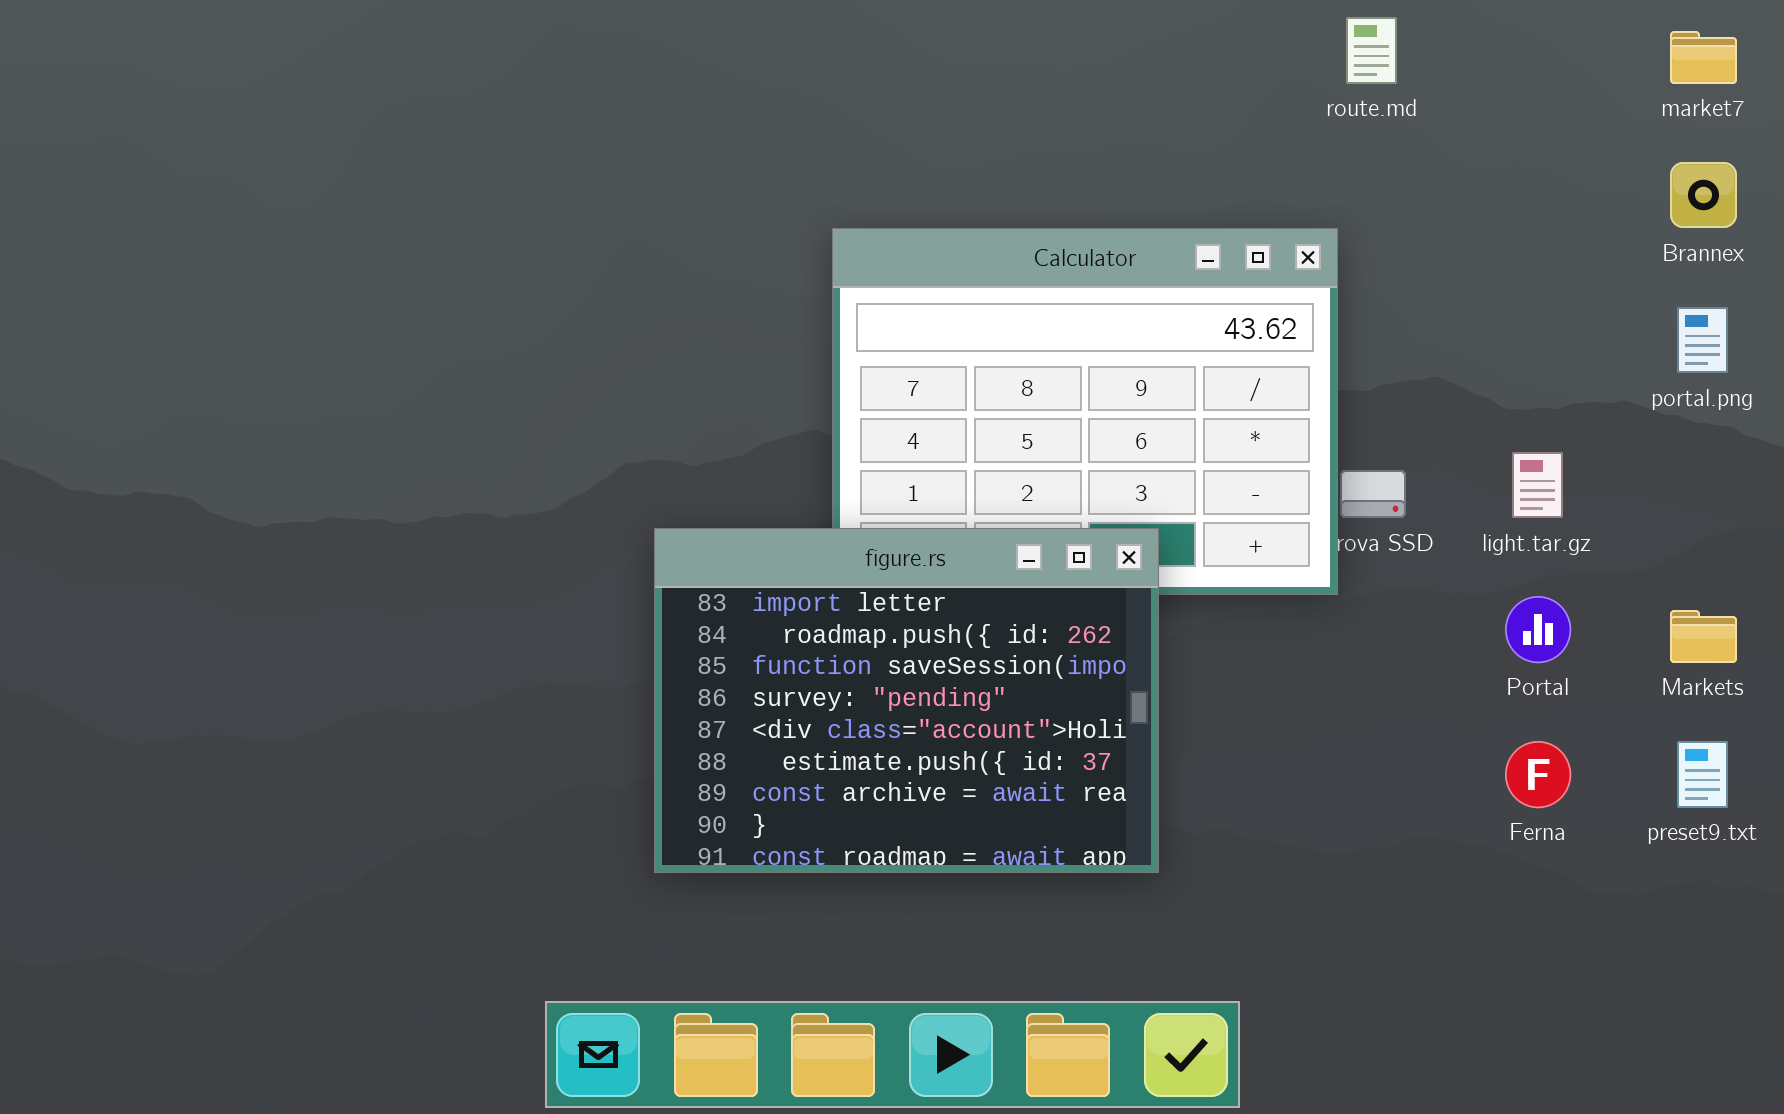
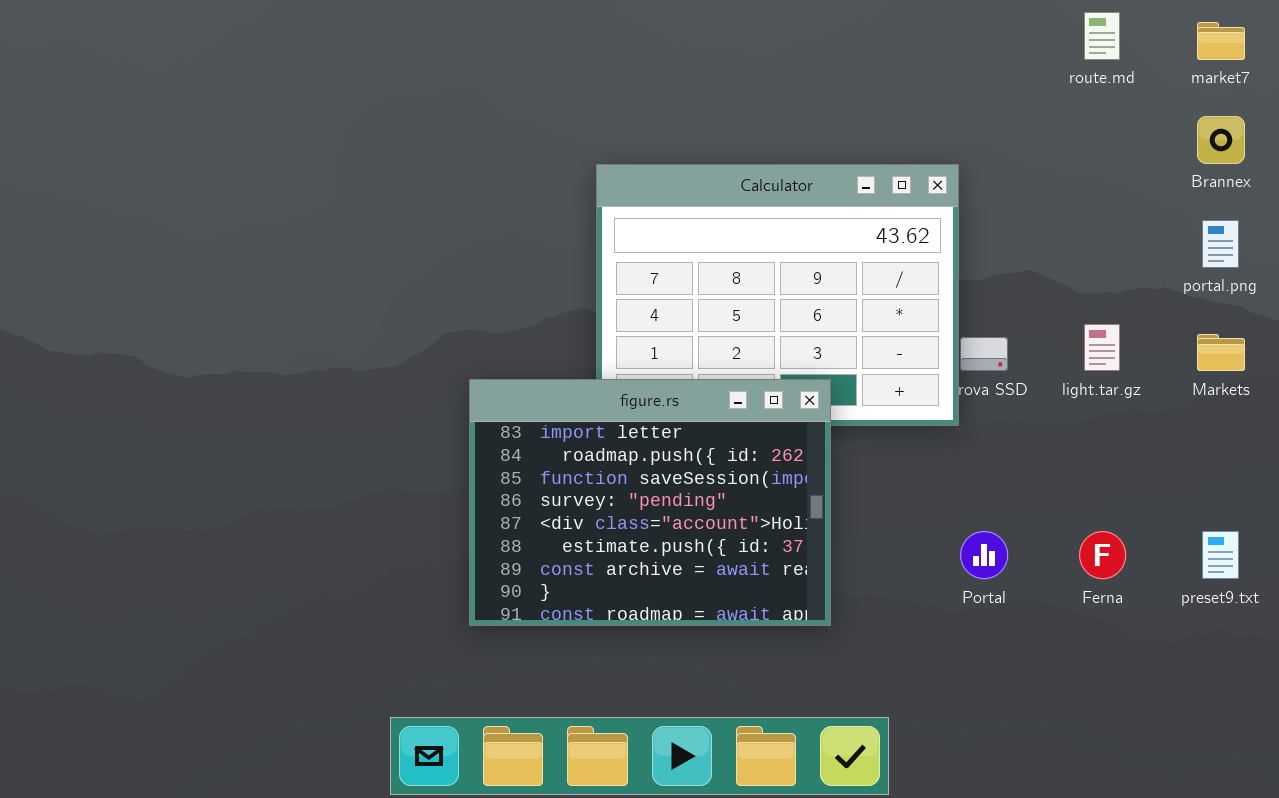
route.md: [1346,17,1397,84] -> [1084,12,1120,60], moved
Portal: [1505,596,1571,663] -> [960,531,1008,579], moved
Markets: [1670,610,1737,663] -> [1197,334,1245,371], moved

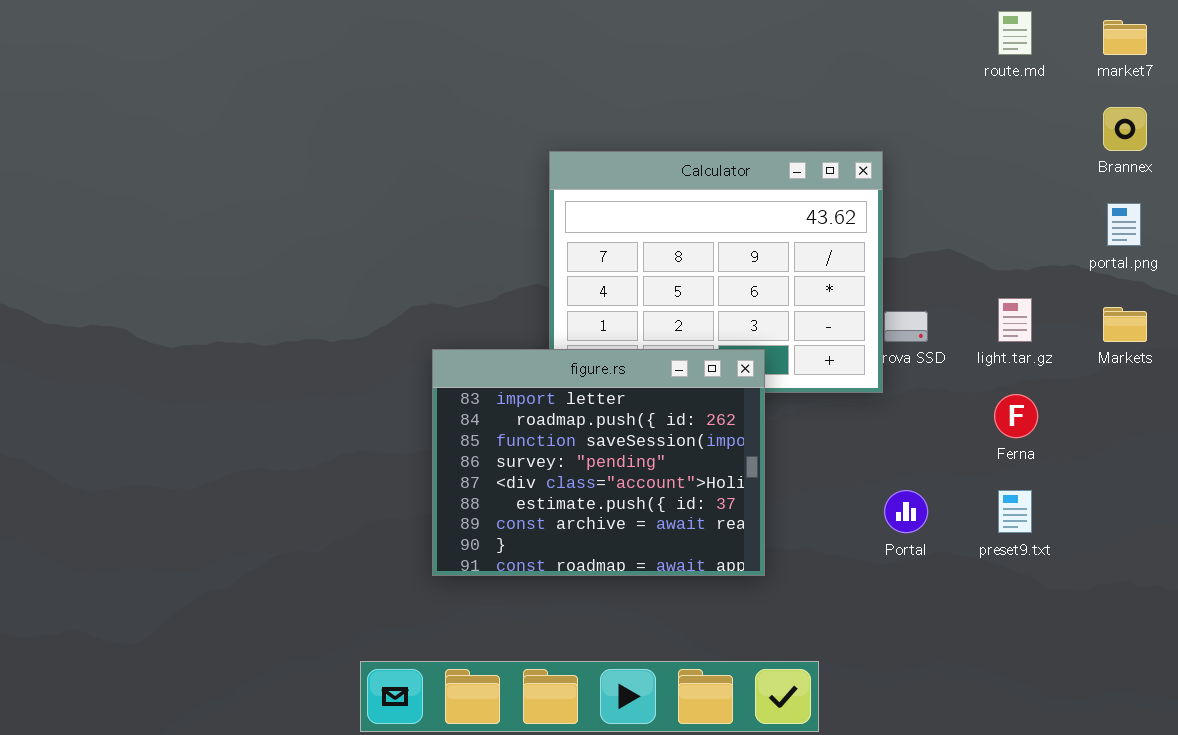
Ferna: [1079,531,1126,579] -> [994,394,1038,438], moved
preset9.txt: [1202,531,1239,579] -> [998,490,1032,533], moved

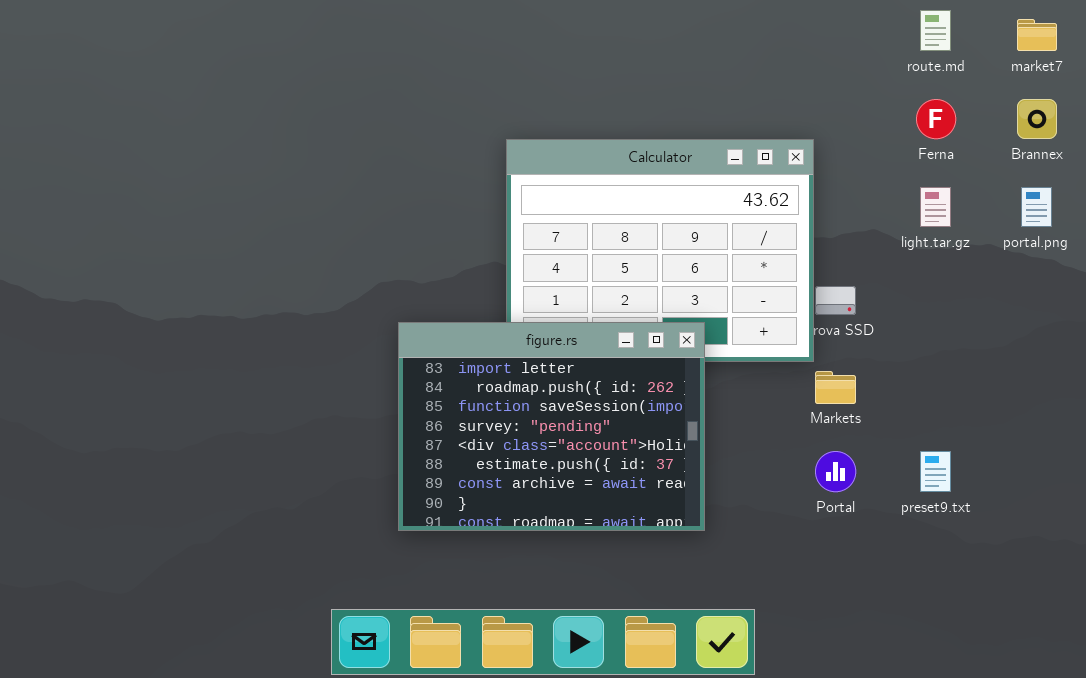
light.tar.gz: [998,298,1032,342] -> [920,187,951,227], moved
Markets: [1103,307,1147,342] -> [815,371,856,404], moved
Ferna: [994,394,1038,438] -> [916,99,956,139], moved

